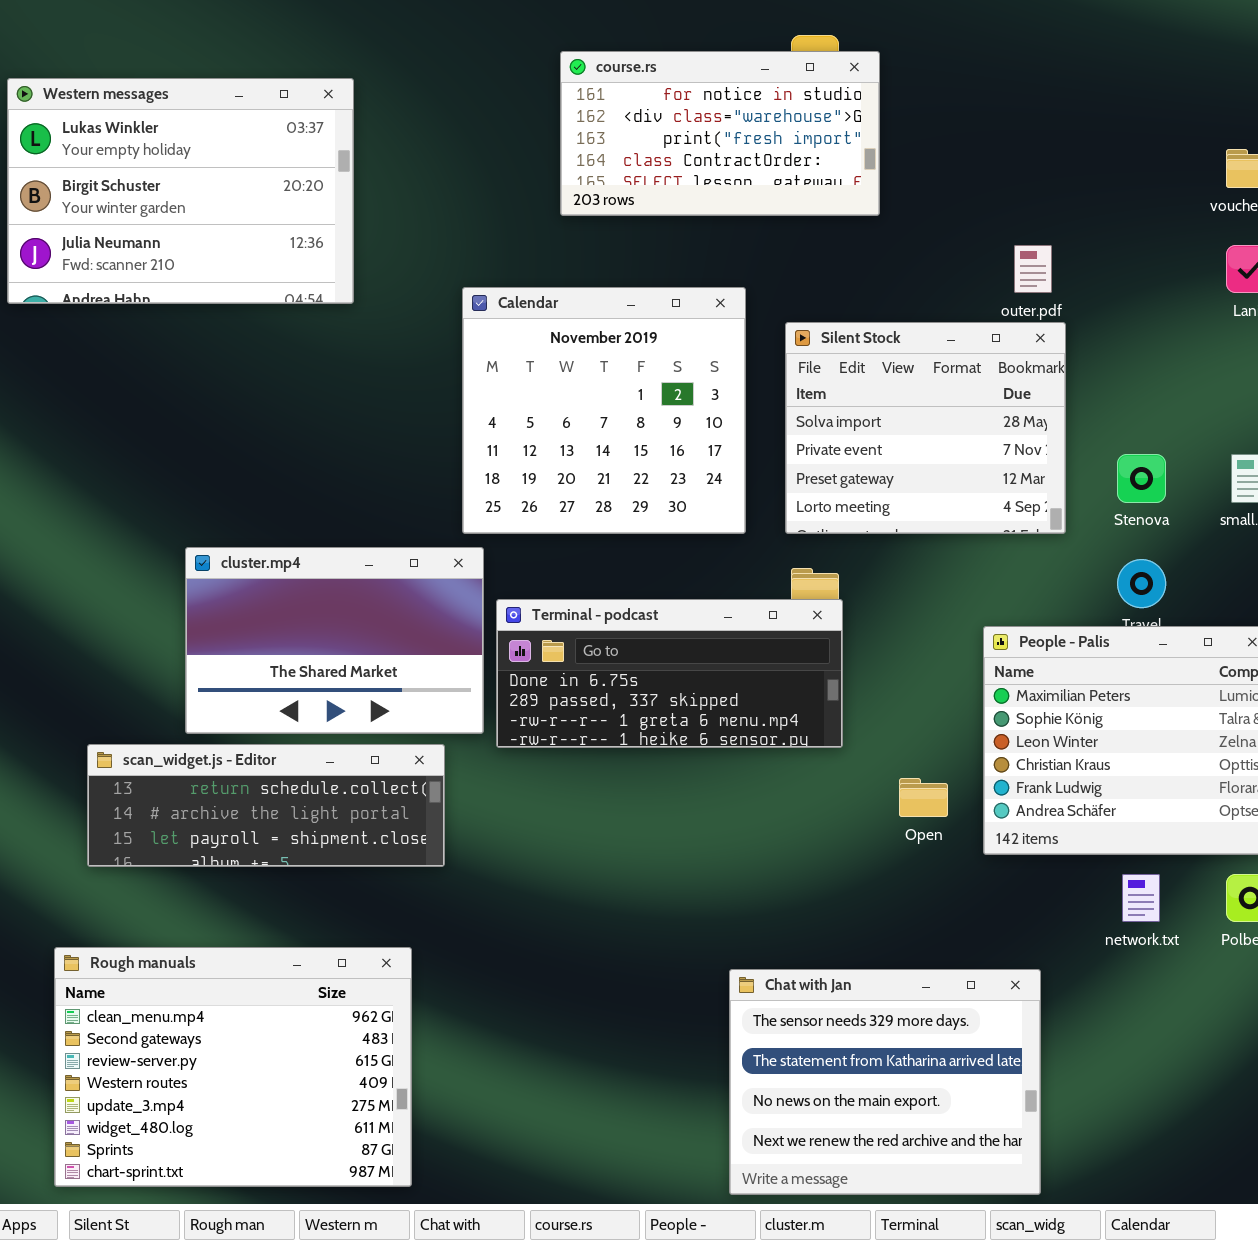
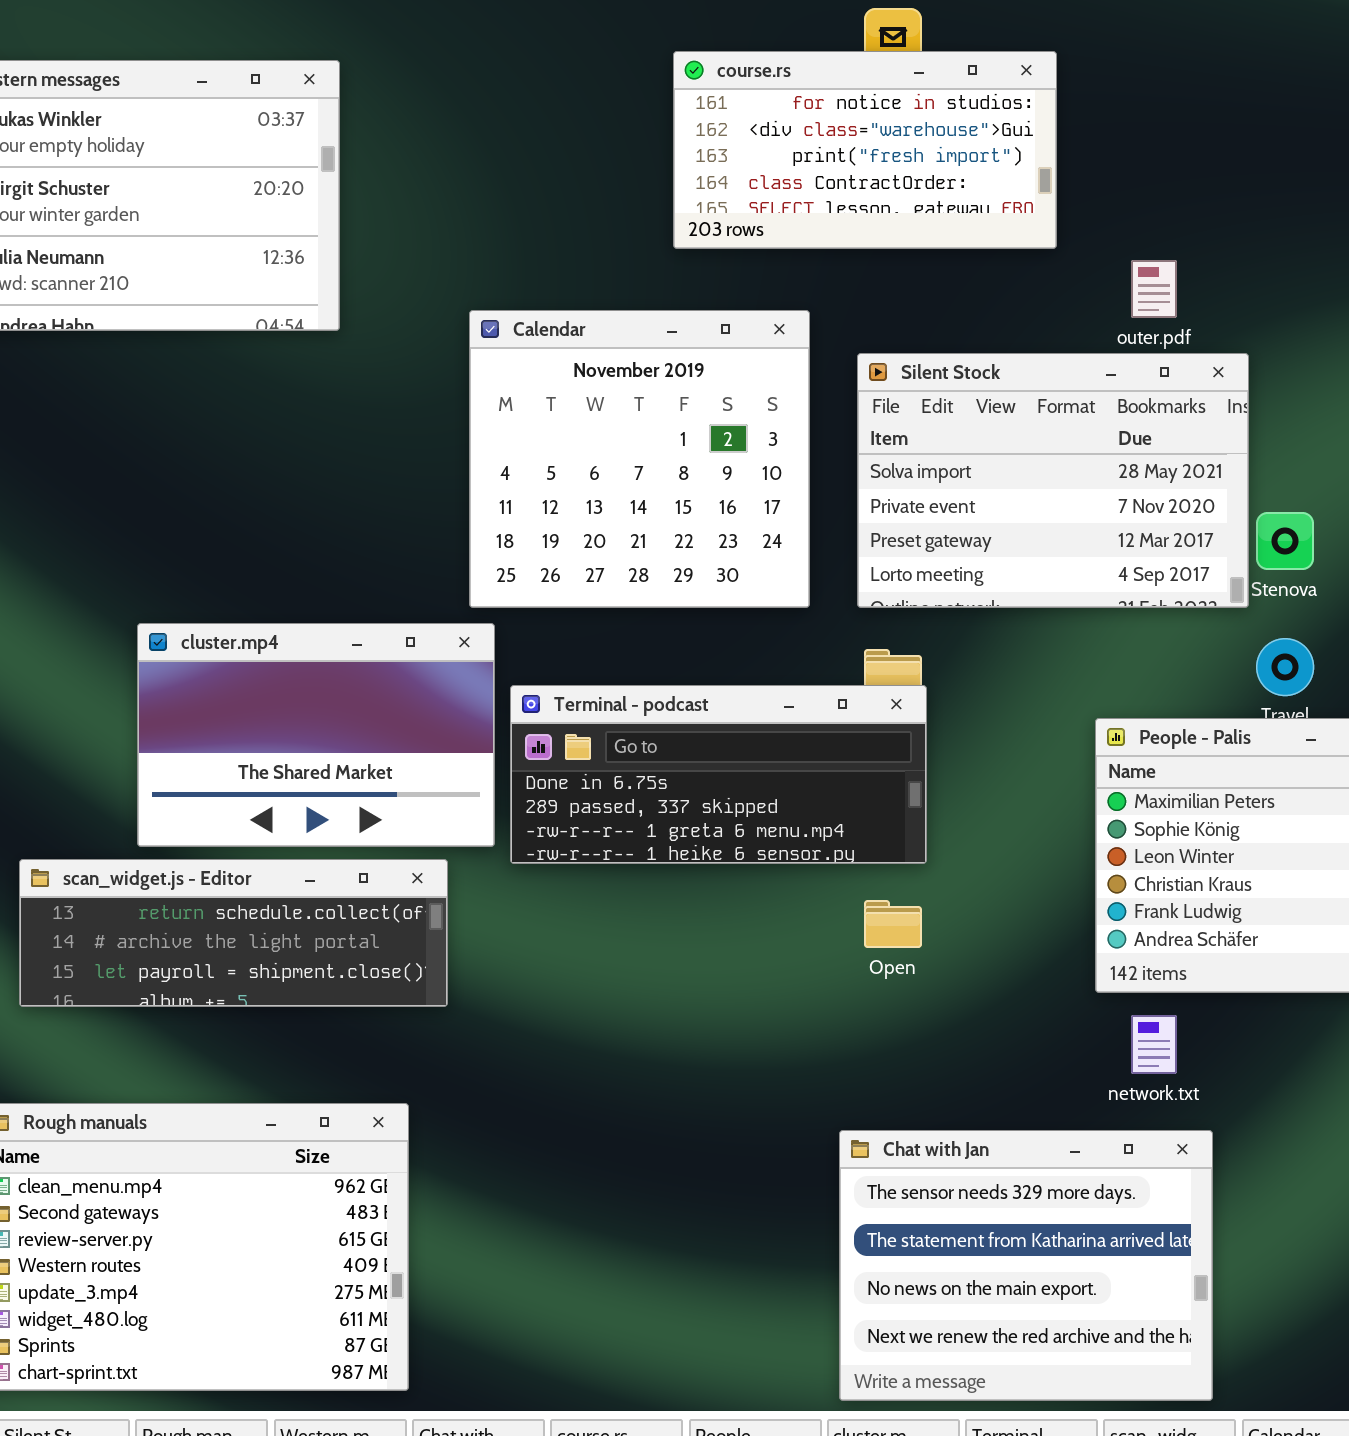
course.rs: [560,51,880,216] -> [673,51,1057,249], moved
Silent Stock: [785,322,1066,534] -> [857,353,1249,608], resized
Open: [899,778,948,817] -> [864,900,922,948], moved
network.txt: [1122,874,1160,922] -> [1131,1015,1177,1074], moved
Chat with Jan: [729,969,1041,1195] -> [839,1130,1213,1401], moved

